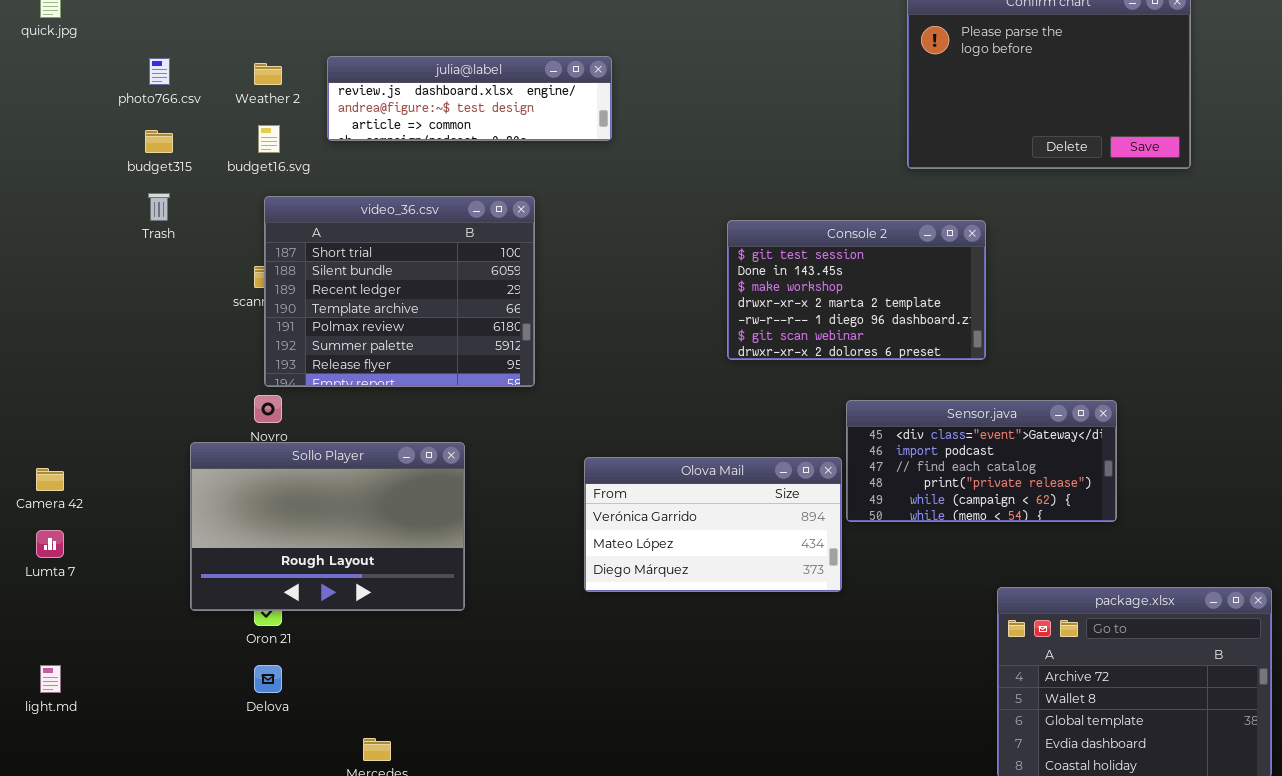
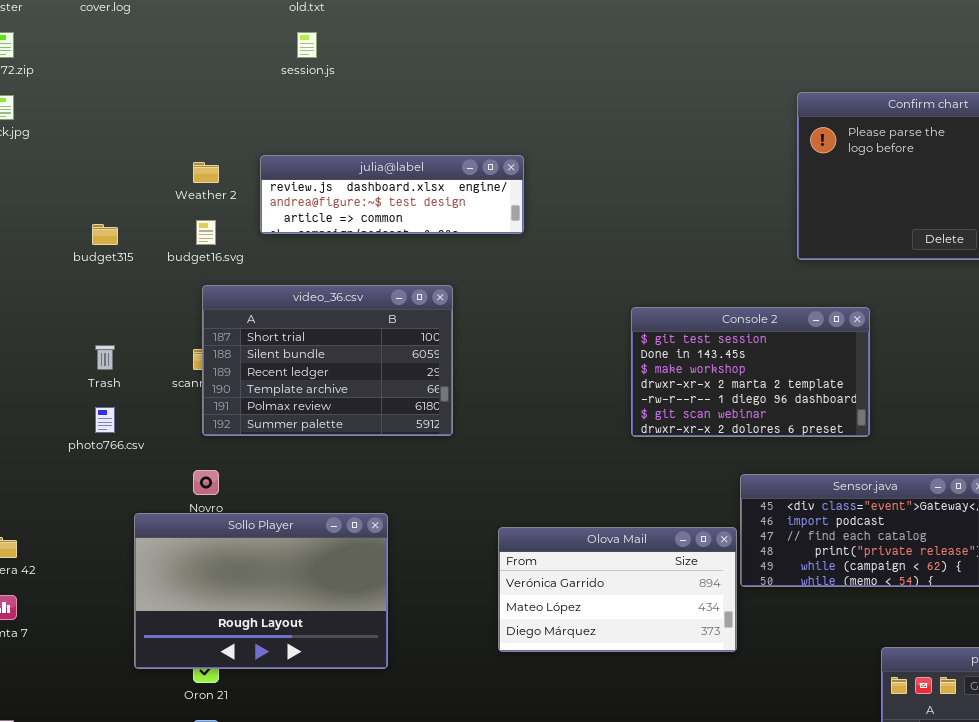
photo766.csv: [149,58,170,85] -> [95,407,115,433], moved
Trash: [148,193,170,221] -> [95,345,115,370], moved
video_36.csv: [264,196,535,387] -> [202,285,453,436], resized

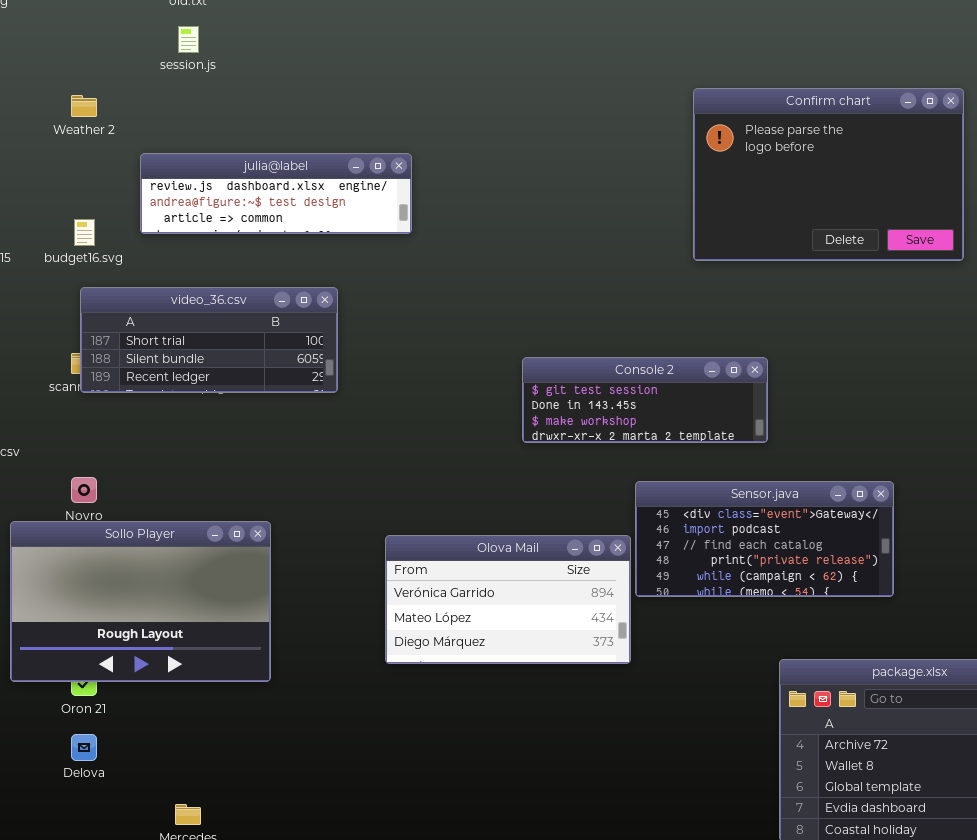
Weather 2: [193,162,219,183] -> [71,95,97,117], moved
video_36.csv: [202,285,453,436] -> [80,287,338,393], resized
Console 2: [631,307,870,437] -> [522,357,768,443], resized

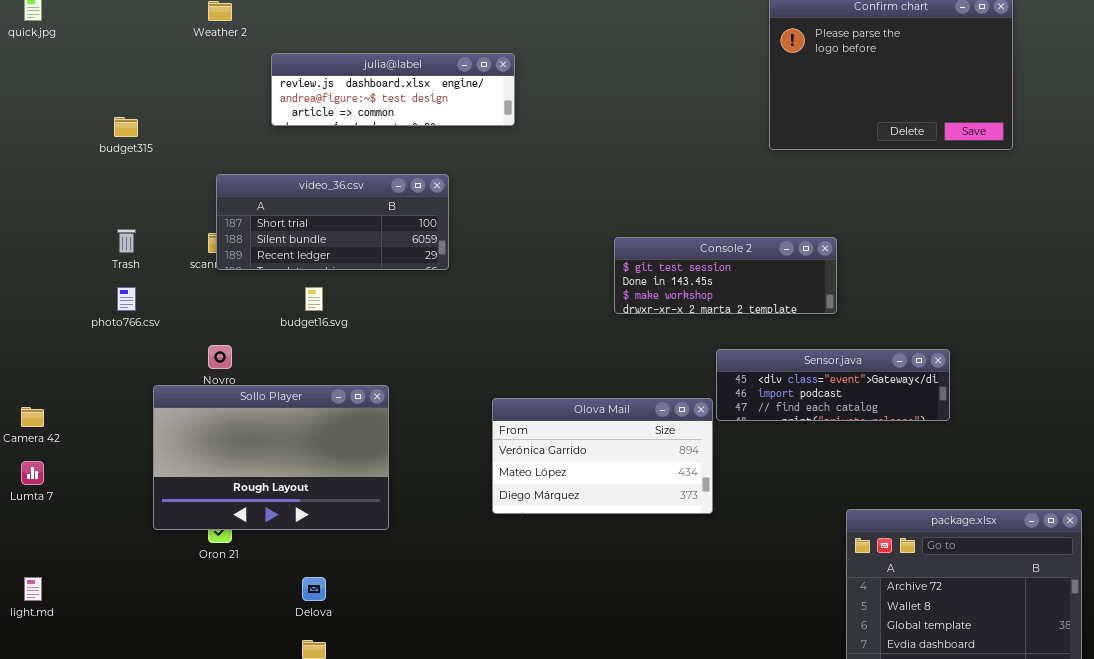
budget16.svg: [74,219,95,246] -> [305,287,323,311], moved
Sensor.java: [635,481,894,597] -> [716,349,950,421], resized
Delova: [71,734,97,761] -> [302,577,326,601], moved

